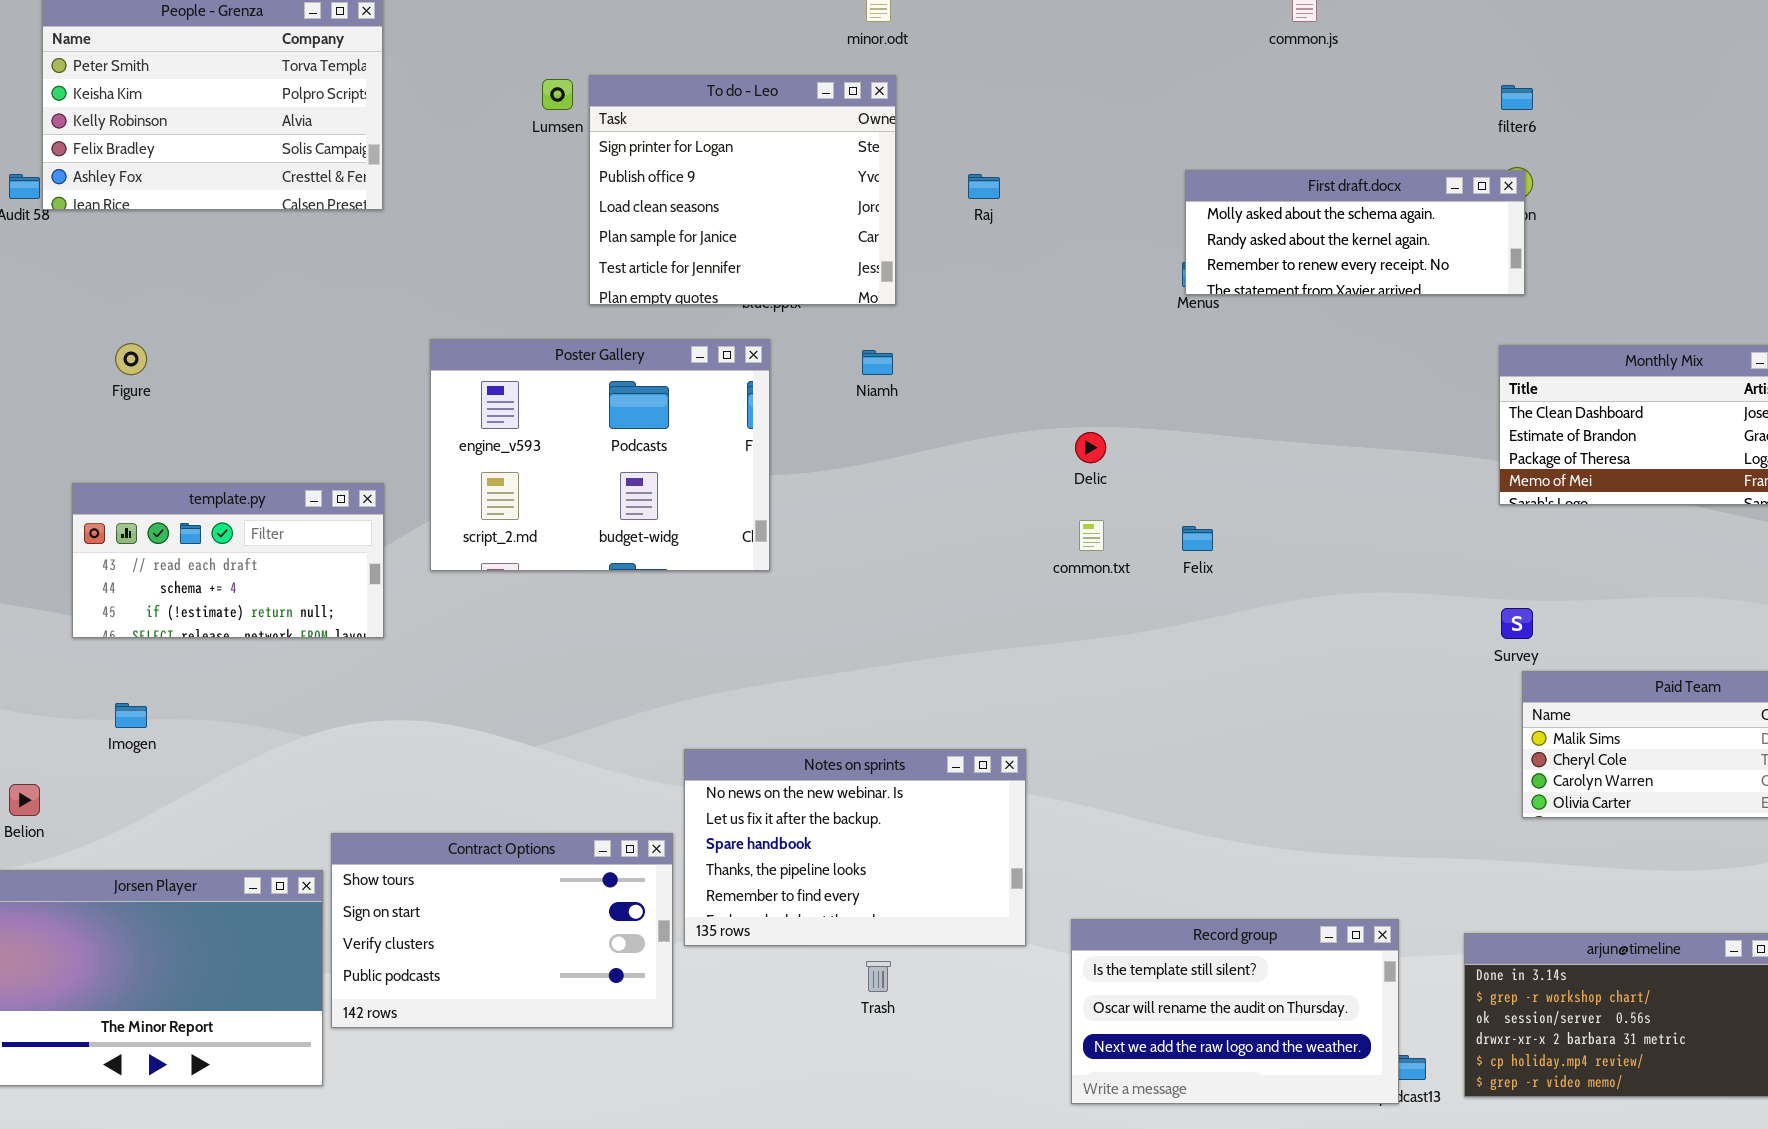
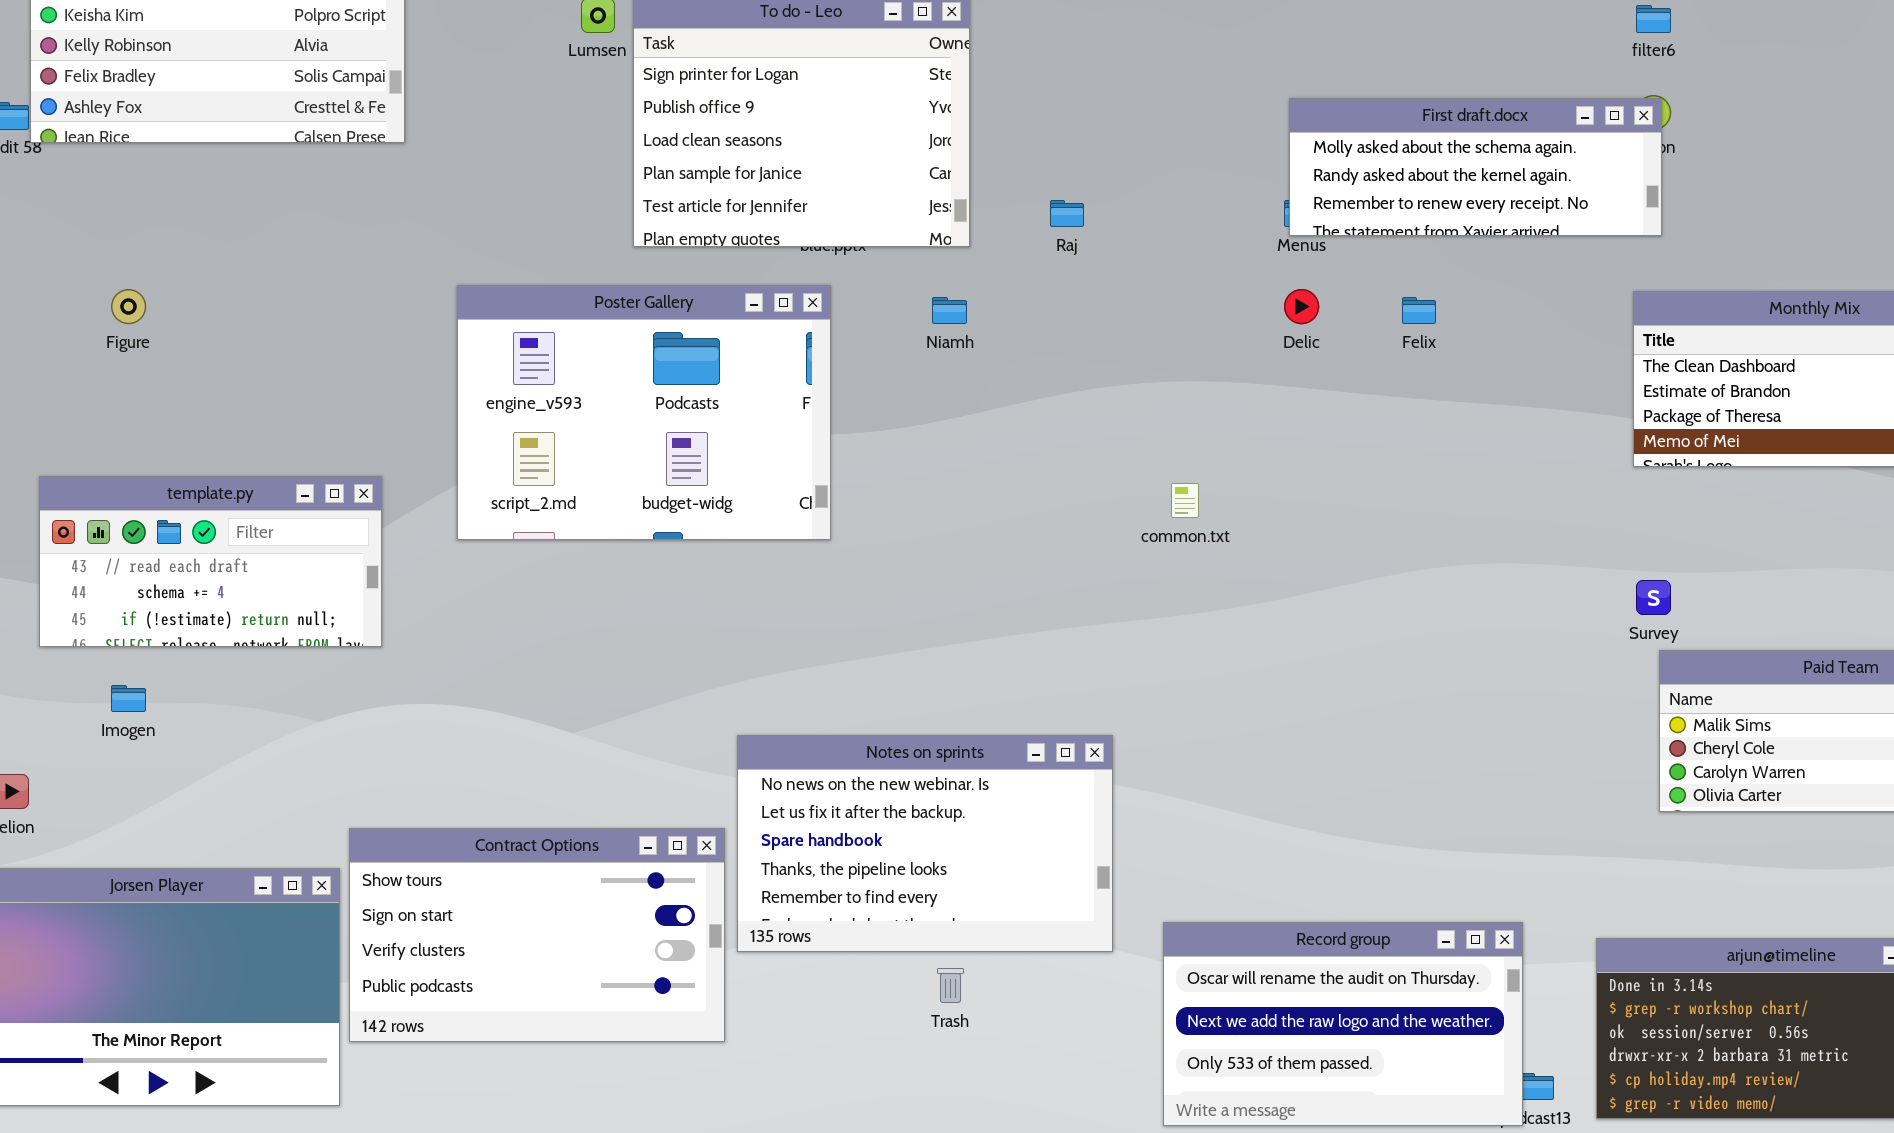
Raj: [968,174,1000,199] -> [1050,200,1084,227], moved
Delic: [1075,432,1106,463] -> [1284,289,1319,324], moved
template.py: [72,483,384,638] -> [39,476,382,647], moved
Felix: [1182,526,1213,551] -> [1402,297,1436,324], moved
Record group: [1071,919,1399,1104] -> [1163,922,1523,1126], scrolled down 1 row

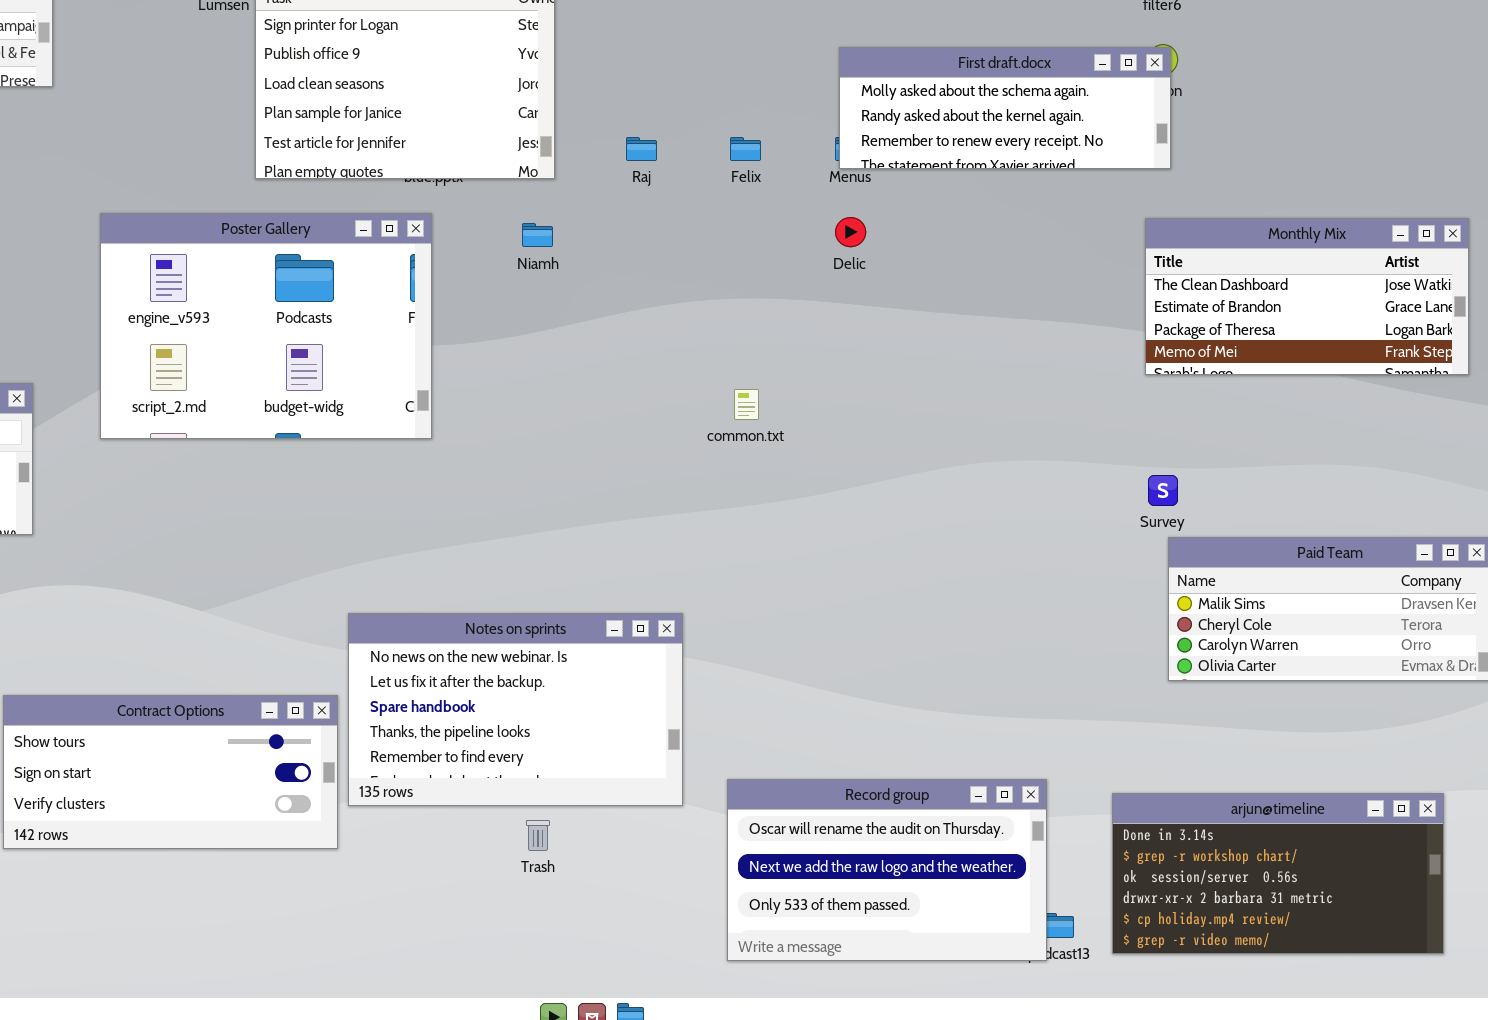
Felix: [1402,297,1436,324] -> [730,137,761,161], moved
Contract Options: [349,828,725,1042] -> [3,695,338,849], resized

